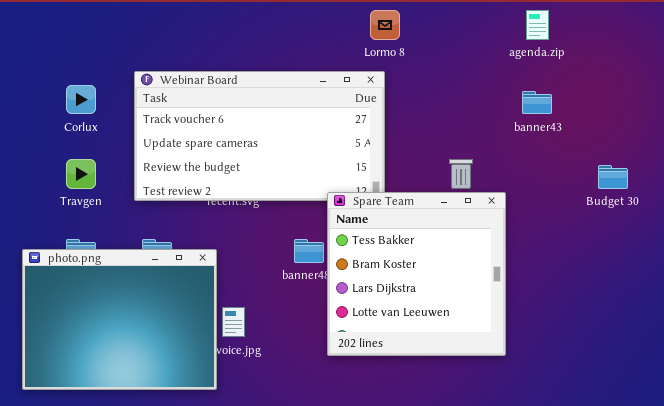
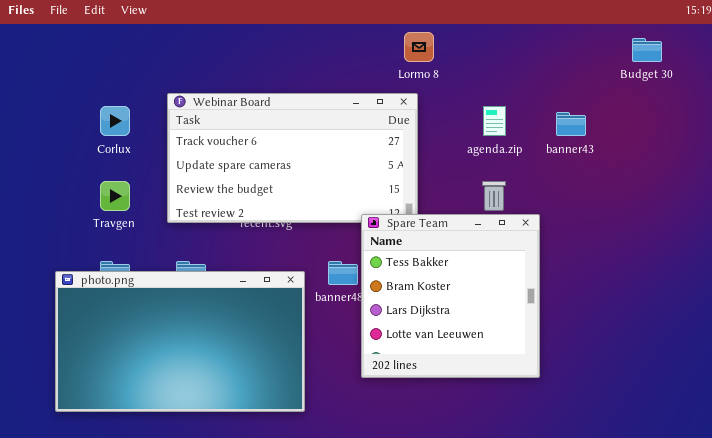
agenda.zip: [526,10,549,40] -> [483,106,506,136], moved
Budget 30: [598,165,628,189] -> [632,38,662,62], moved
photo.png: [22,249,217,390] -> [55,271,305,412], resized

